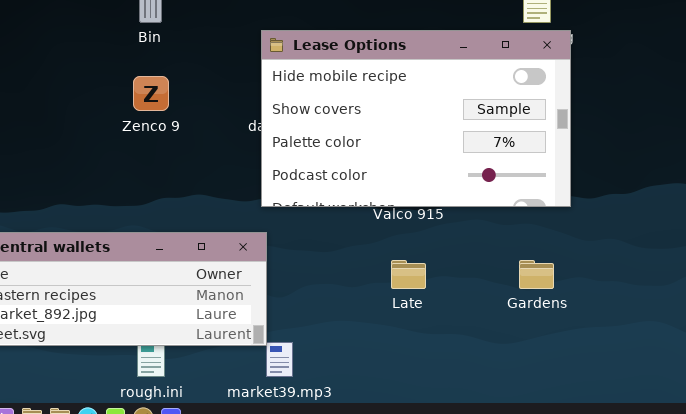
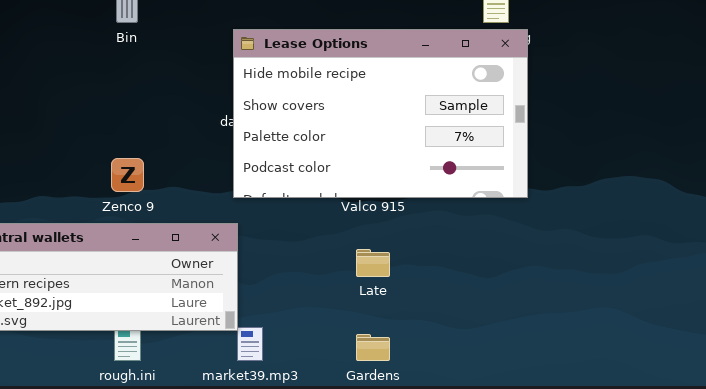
Zenco 9: [133,76,169,111] -> [111,158,144,192], moved
Gardens: [519,260,554,289] -> [356,334,390,361], moved

